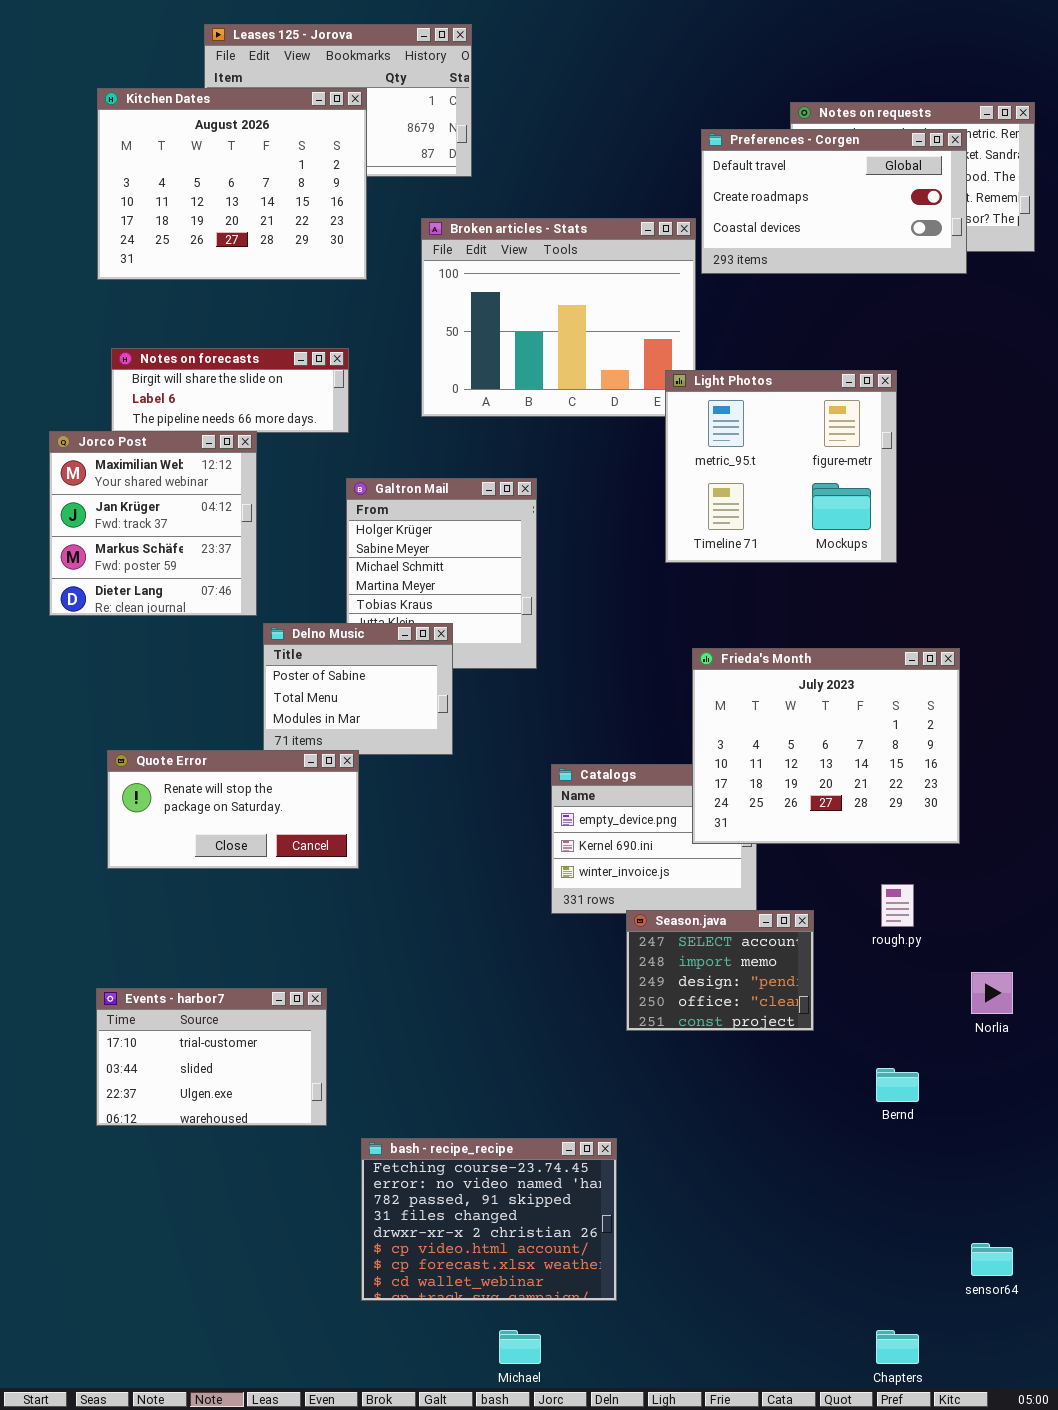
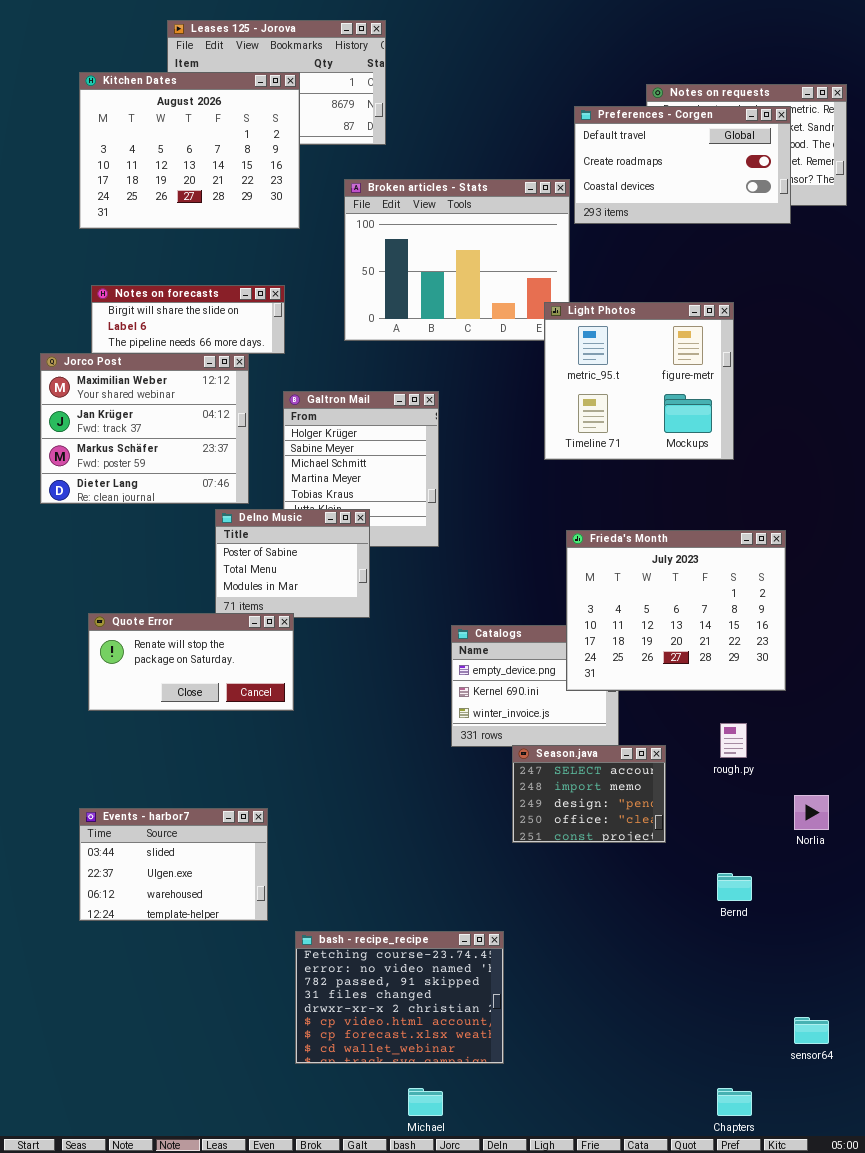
Jorco Post: [49,431,257,616] -> [40,353,249,504], resized
Events - harbor7: [96,988,327,1126] -> [79,808,268,921], scrolled down 1 row

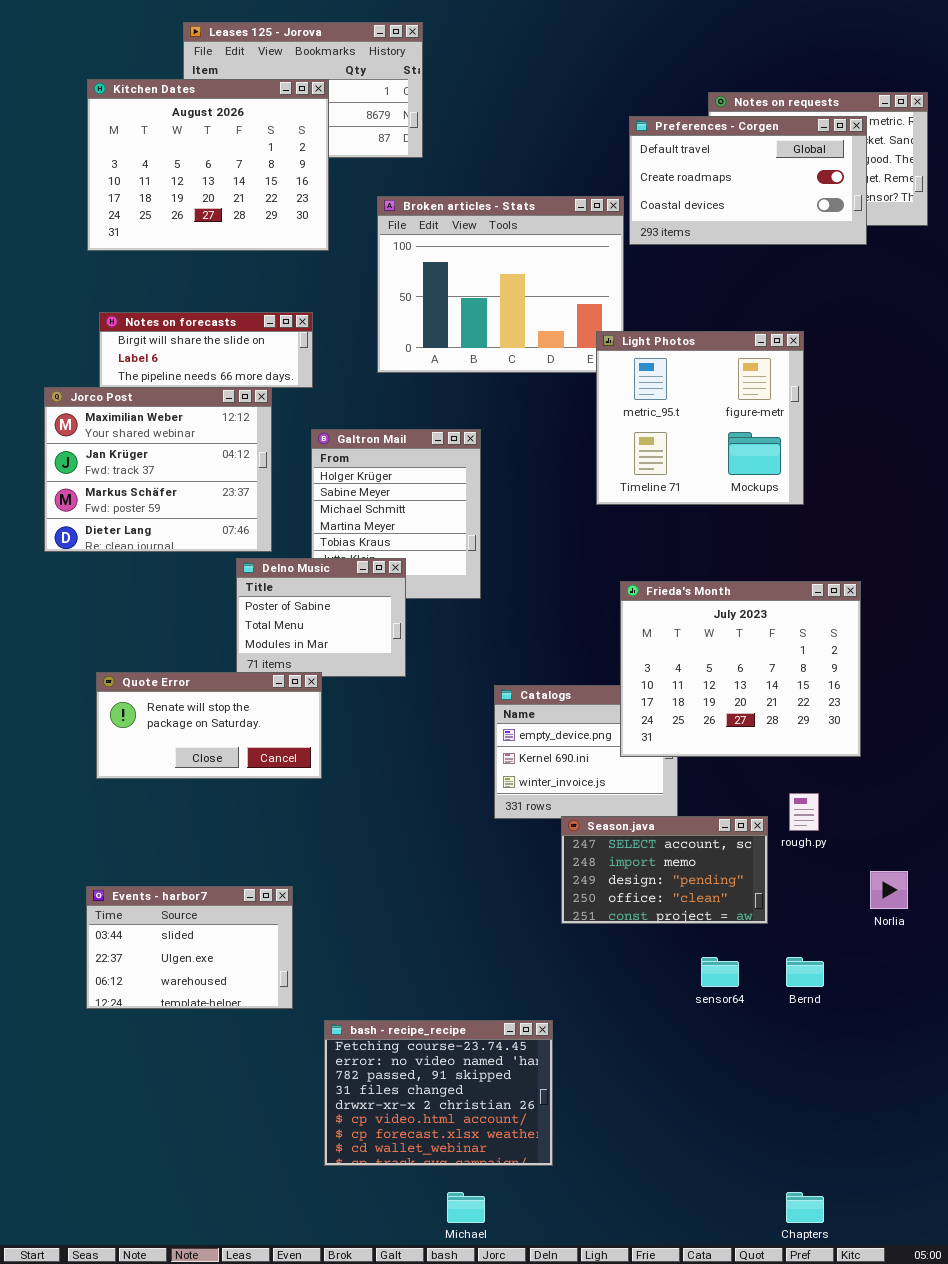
Season.java: [512,745,666,843] -> [561,816,768,924], resized
sensor64: [794,1017,829,1044] -> [701,957,739,987], moved

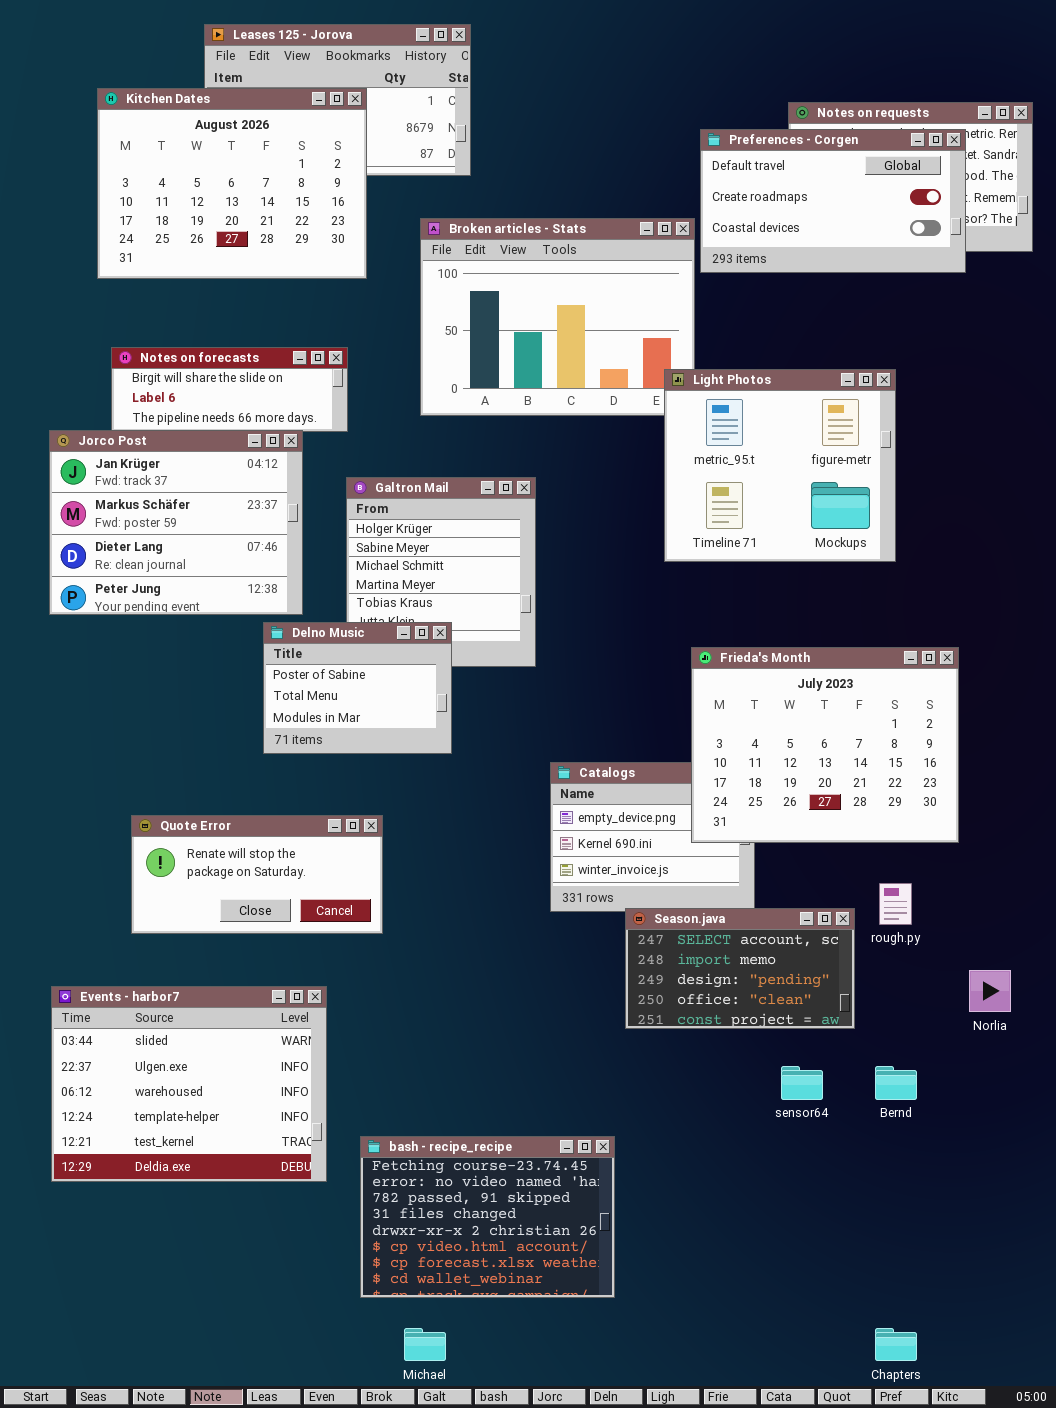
Jorco Post: [44,387,272,552] -> [49,430,303,615], scrolled down 1 row
Quote Error: [96,672,322,779] -> [131,815,383,934], moved
Events - harbor7: [86,886,293,1009] -> [51,986,327,1182], resized
Michael: [447,1192,485,1223] -> [404,1328,446,1361], moved

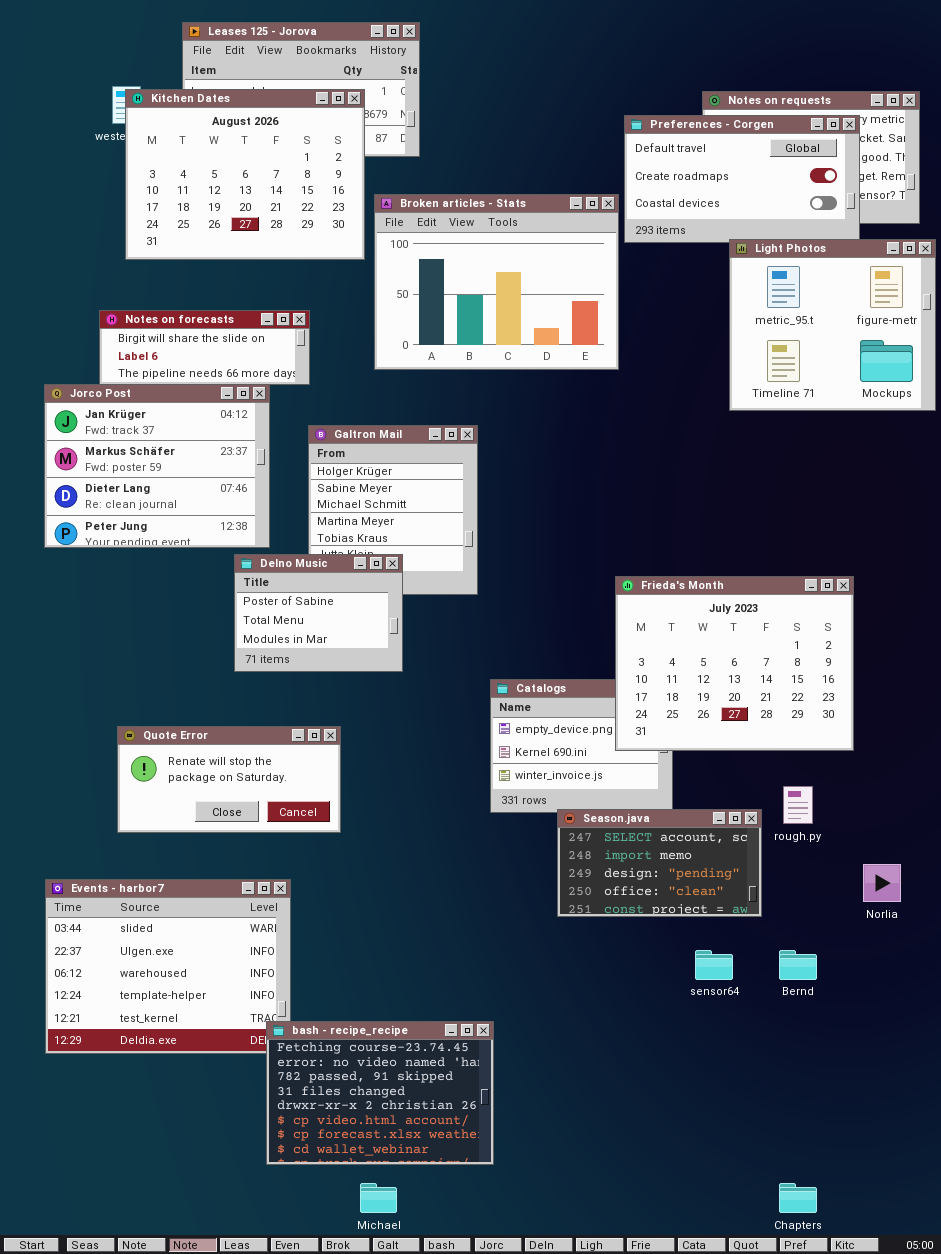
Kitchen Dates: [97,88,367,279] -> [125,89,365,260], moved
Light Photos: [664,369,896,562] -> [729,239,936,411], moved
bash - recipe_recipe: [360,1136,615,1298] -> [266,1021,494,1165], moved

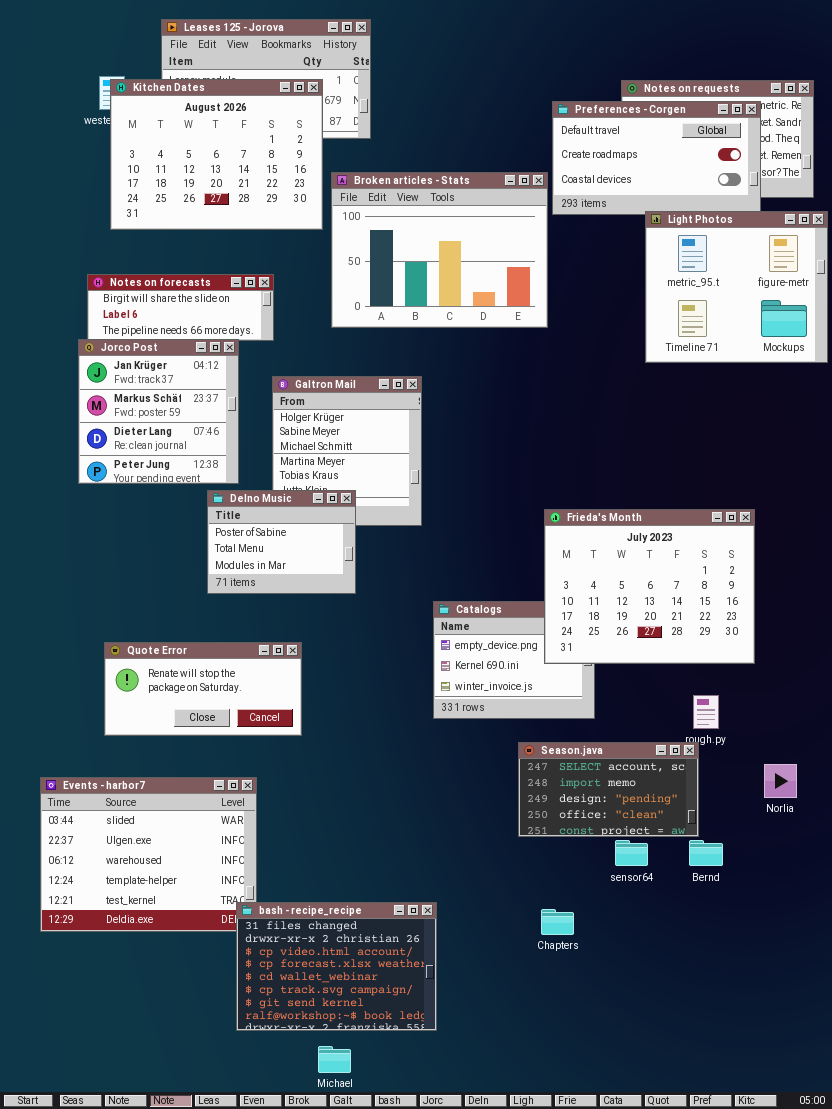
Jorco Post: [44,384,270,548] -> [78,339,239,484], resized
Season.java: [557,809,762,917] -> [518,742,699,837], moved
bash - recipe_recipe: [266,1021,494,1165] -> [236,902,437,1031], scrolled down 3 rows
Chapters: [779,1183,817,1213] -> [541,909,574,935], moved

